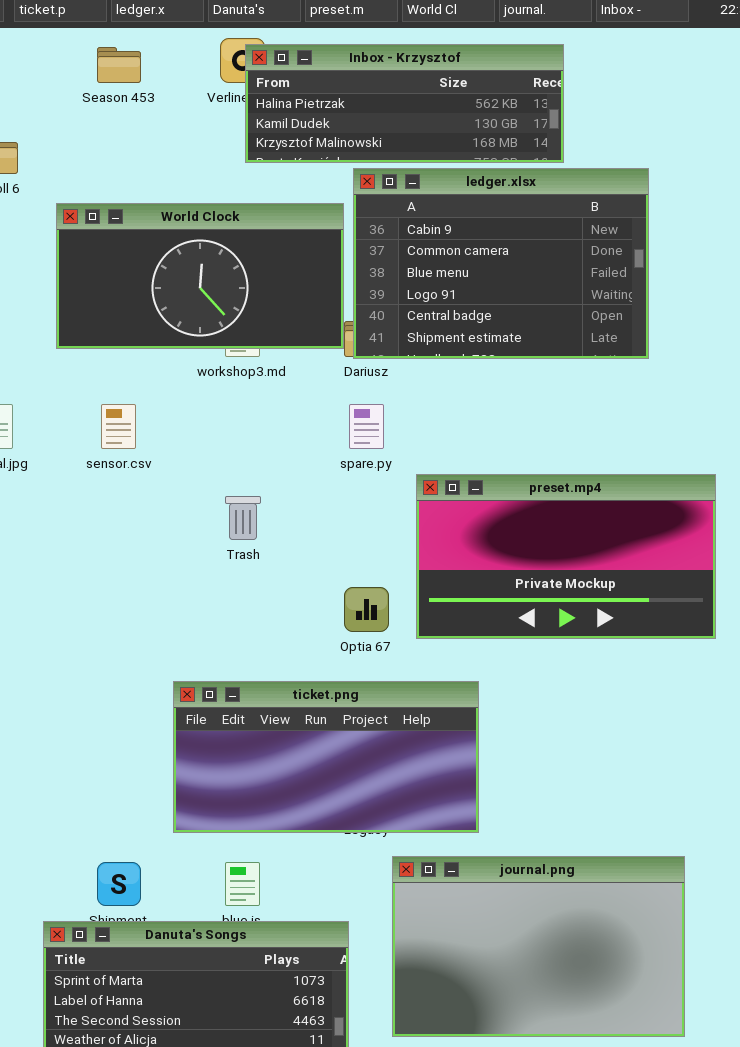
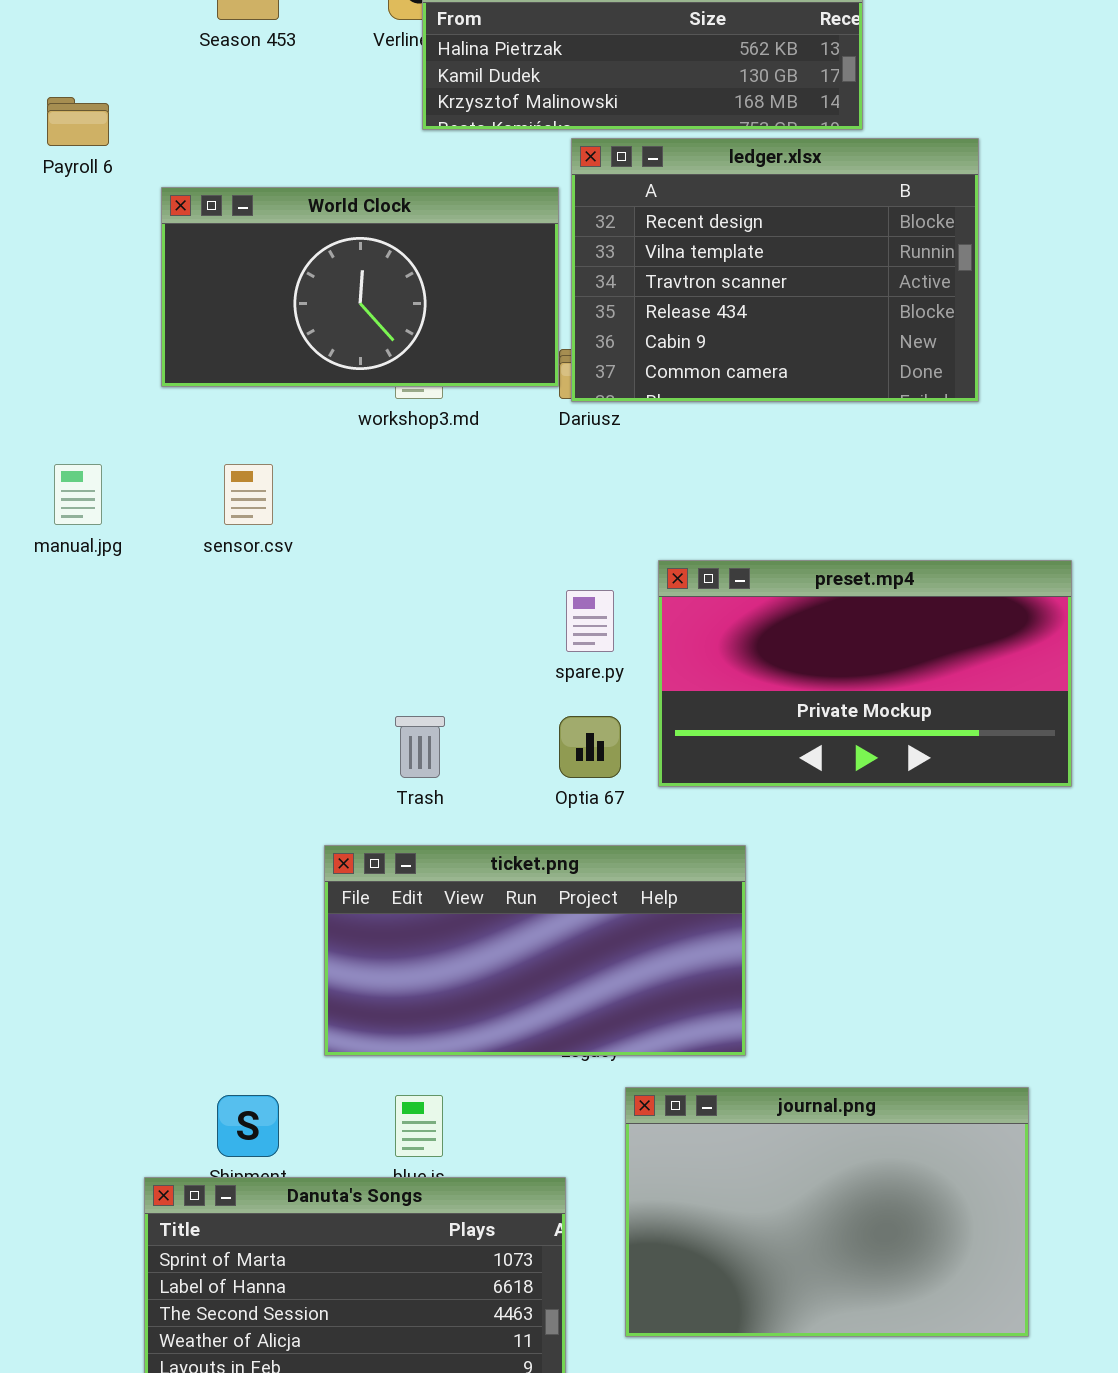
ledger.xlsx: [353,168,649,359] -> [571,138,979,402], scrolled up 4 rows
spare.py: [349,404,384,449] -> [566,590,614,652], moved
Trash: [225,496,261,540] -> [395,716,445,778], moved

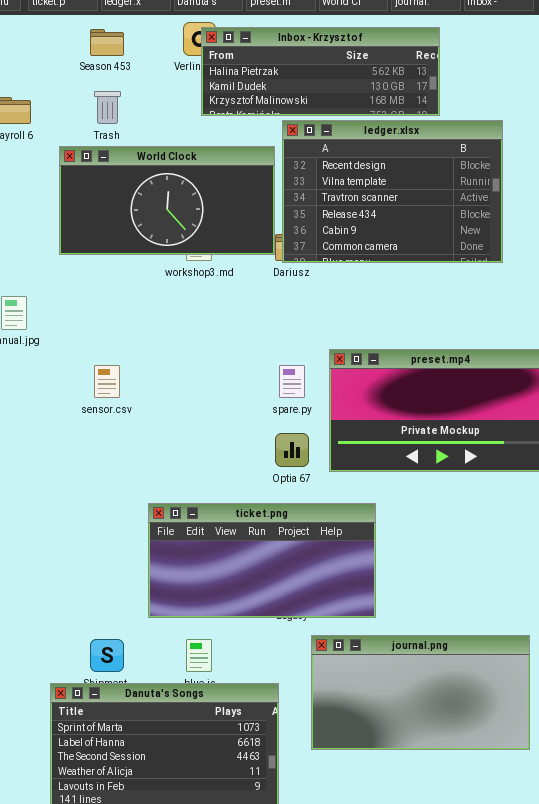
sensor.csv: [224,464,273,525] -> [94,365,120,398], moved
Trash: [395,716,445,778] -> [94,91,121,124], moved
journal.png: [625,1087,1029,1337] -> [311,635,530,750], resized

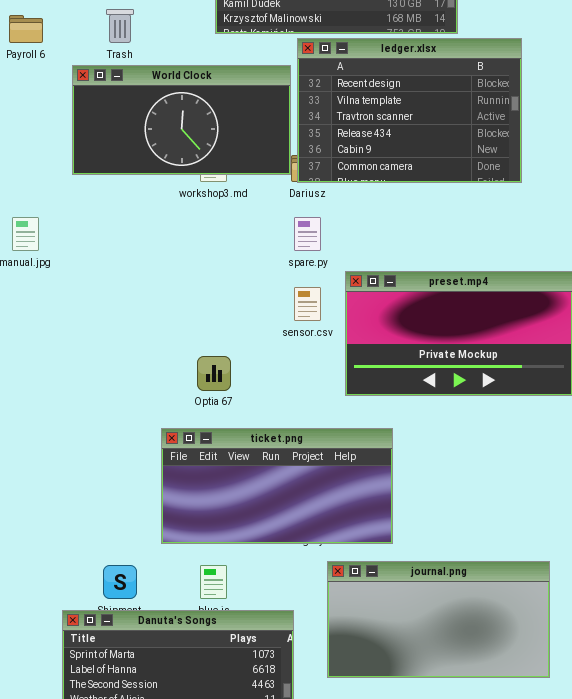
sensor.csv: [94,365,120,398] -> [294,287,321,321], moved
spare.py: [279,365,305,398] -> [294,217,321,251], moved
Optia 67: [275,433,309,467] -> [197,356,231,391], moved

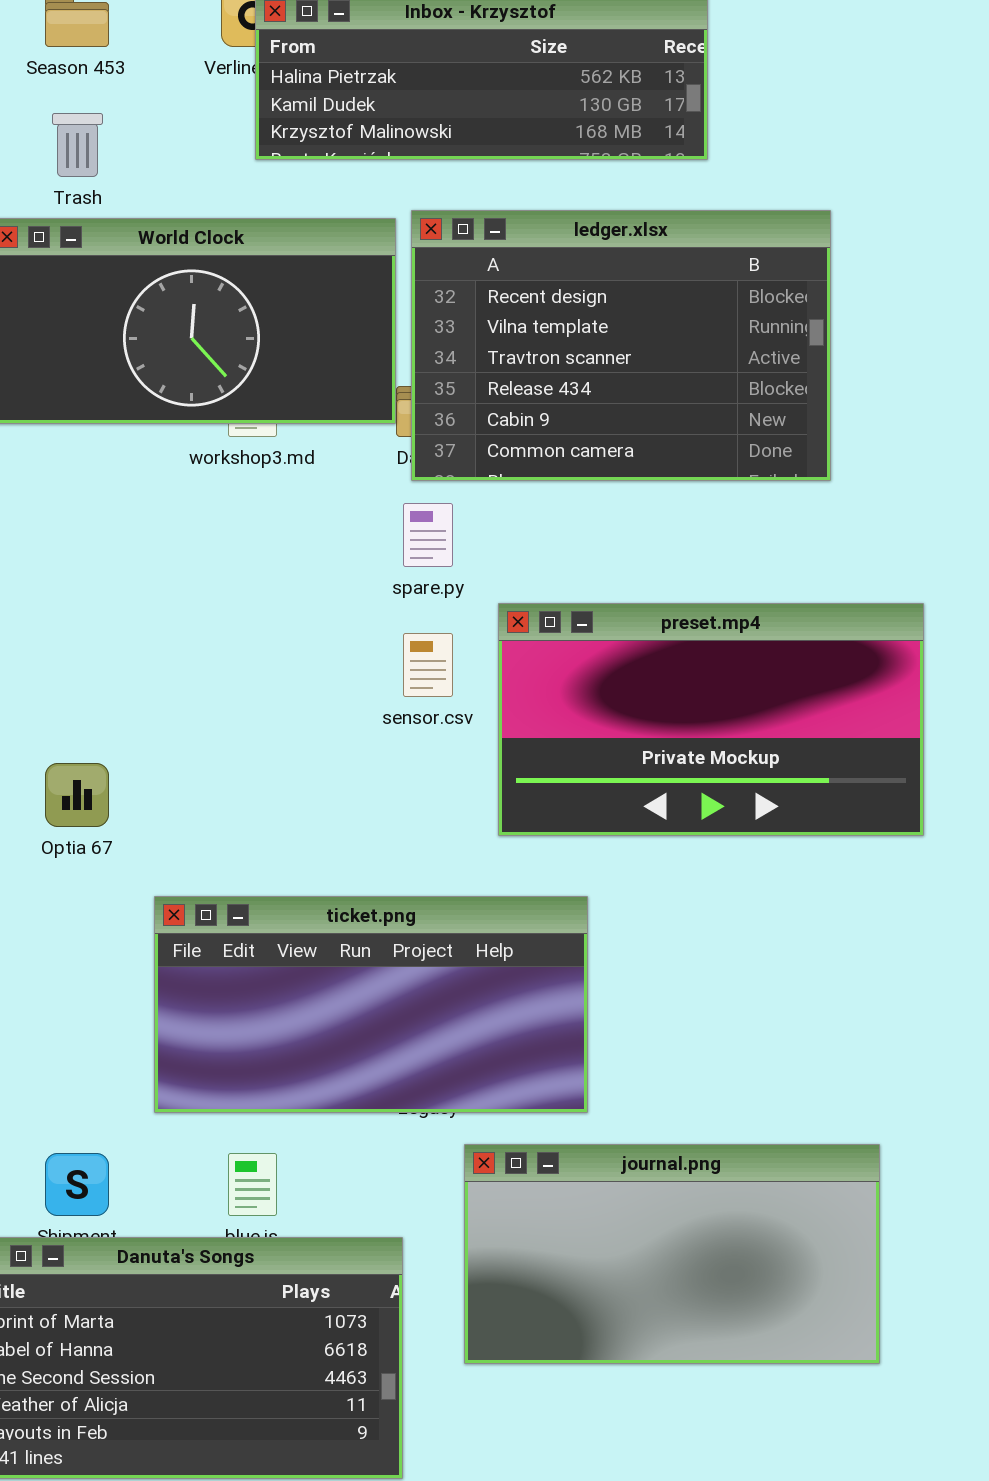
ledger.xlsx: [297,38,522,183] -> [411,210,831,481], moved
Optia 67: [197,356,231,391] -> [45,763,109,827], moved

